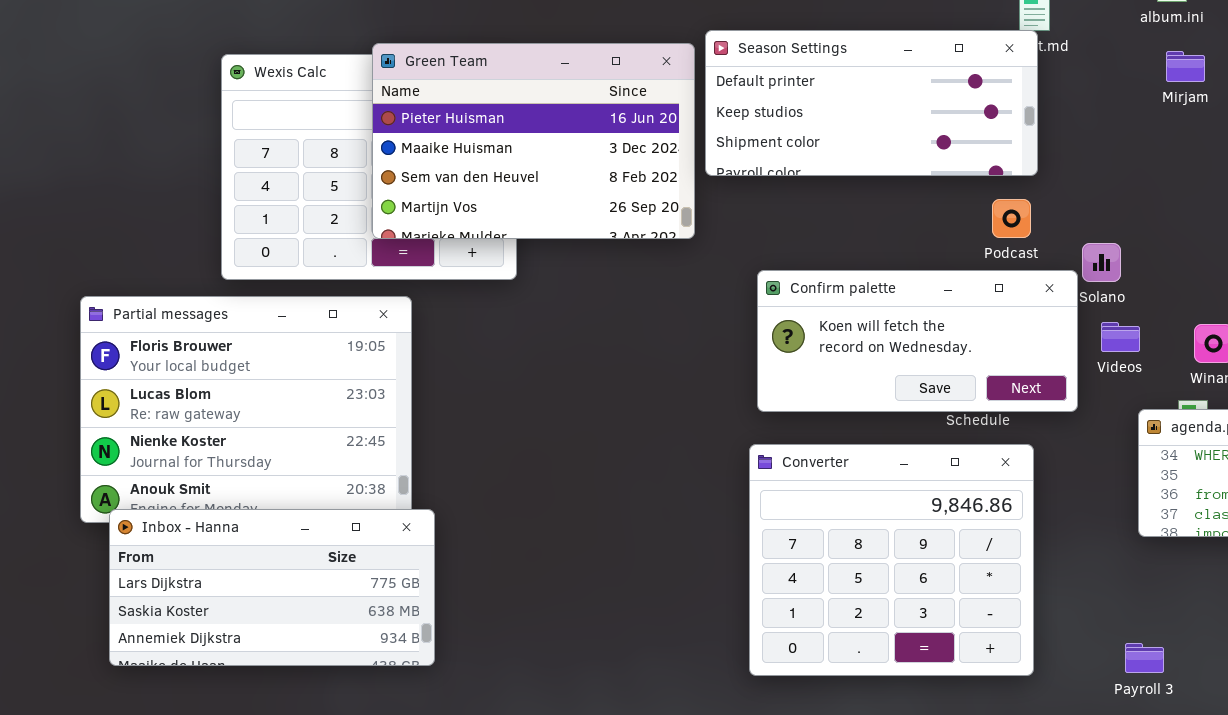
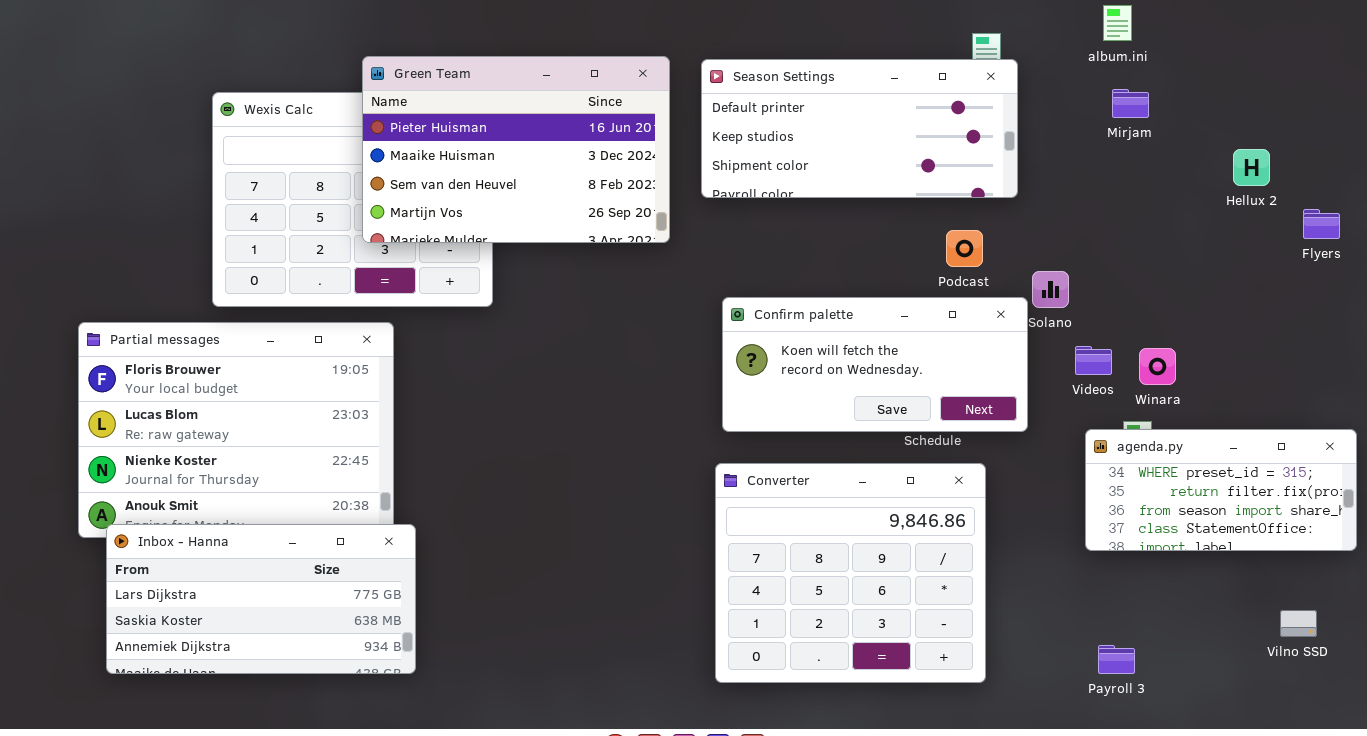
Season Settings: [705,30,1038,176] -> [701,59,1018,198], moved
Green Team: [372,43,695,239] -> [362,56,670,243], moved
Videos: [1101,322,1140,352] -> [1075,346,1112,375], moved
Payroll 3: [1125,643,1164,673] -> [1098,645,1135,674], moved

